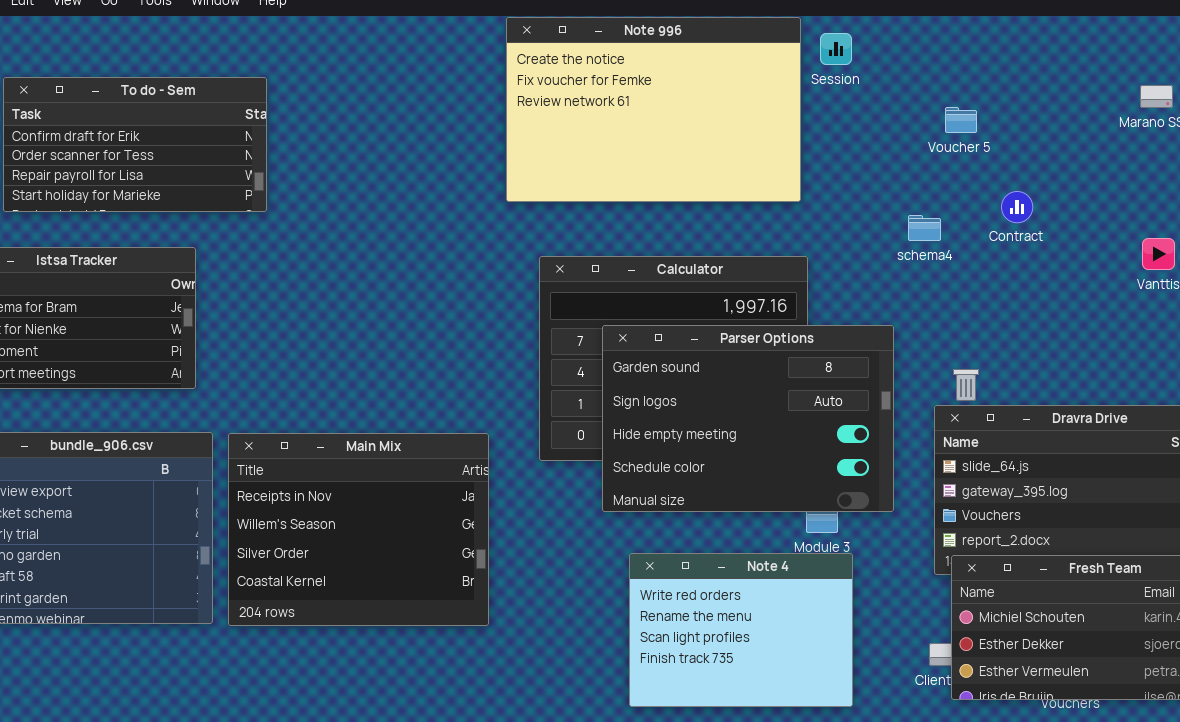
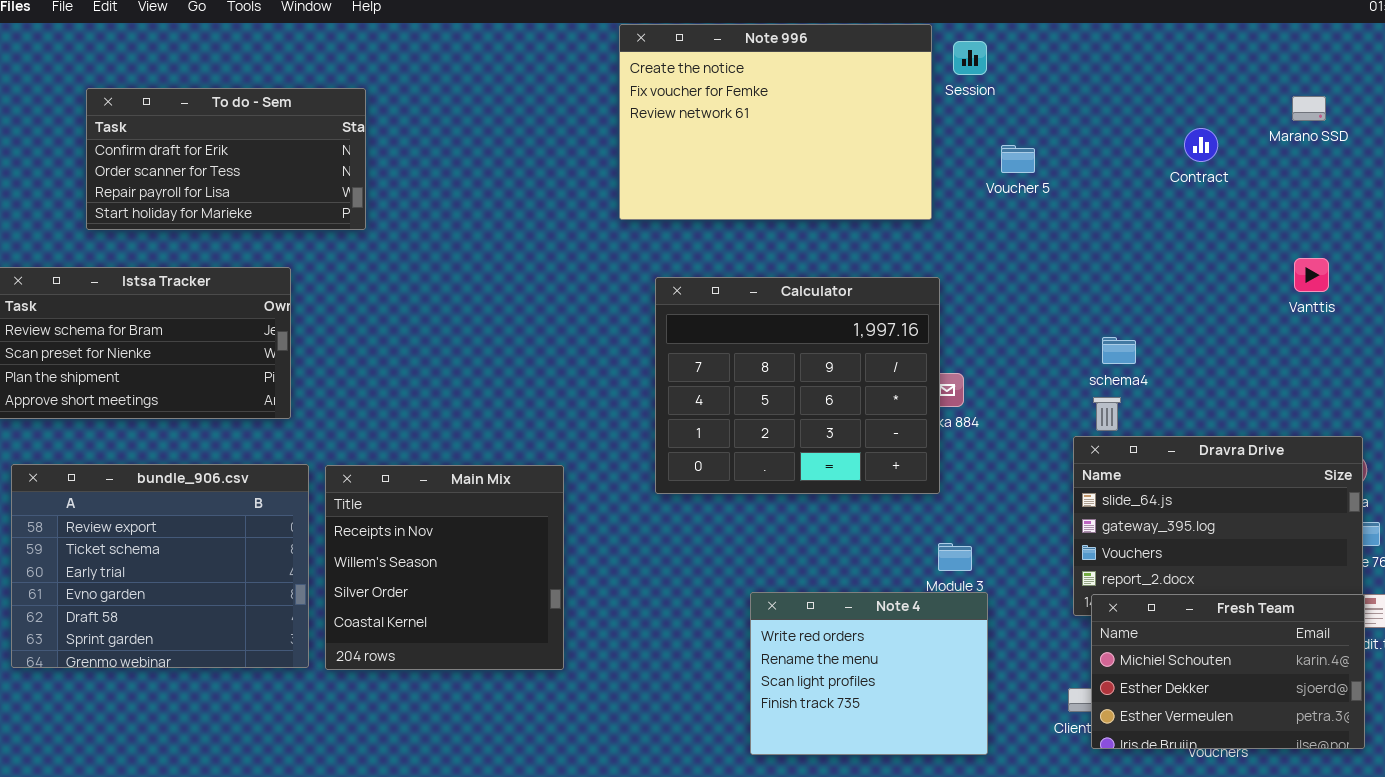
Voucher 5: [945,107,977,133] -> [1001,145,1035,173], moved
Contract: [1001,191,1033,223] -> [1184,128,1218,162], moved
schema4: [908,215,941,241] -> [1102,337,1136,364], moved
Parser Options: [602,325,894,512] -> none, closed
Main Mix: [228,433,489,626] -> [325,465,564,670], resized

